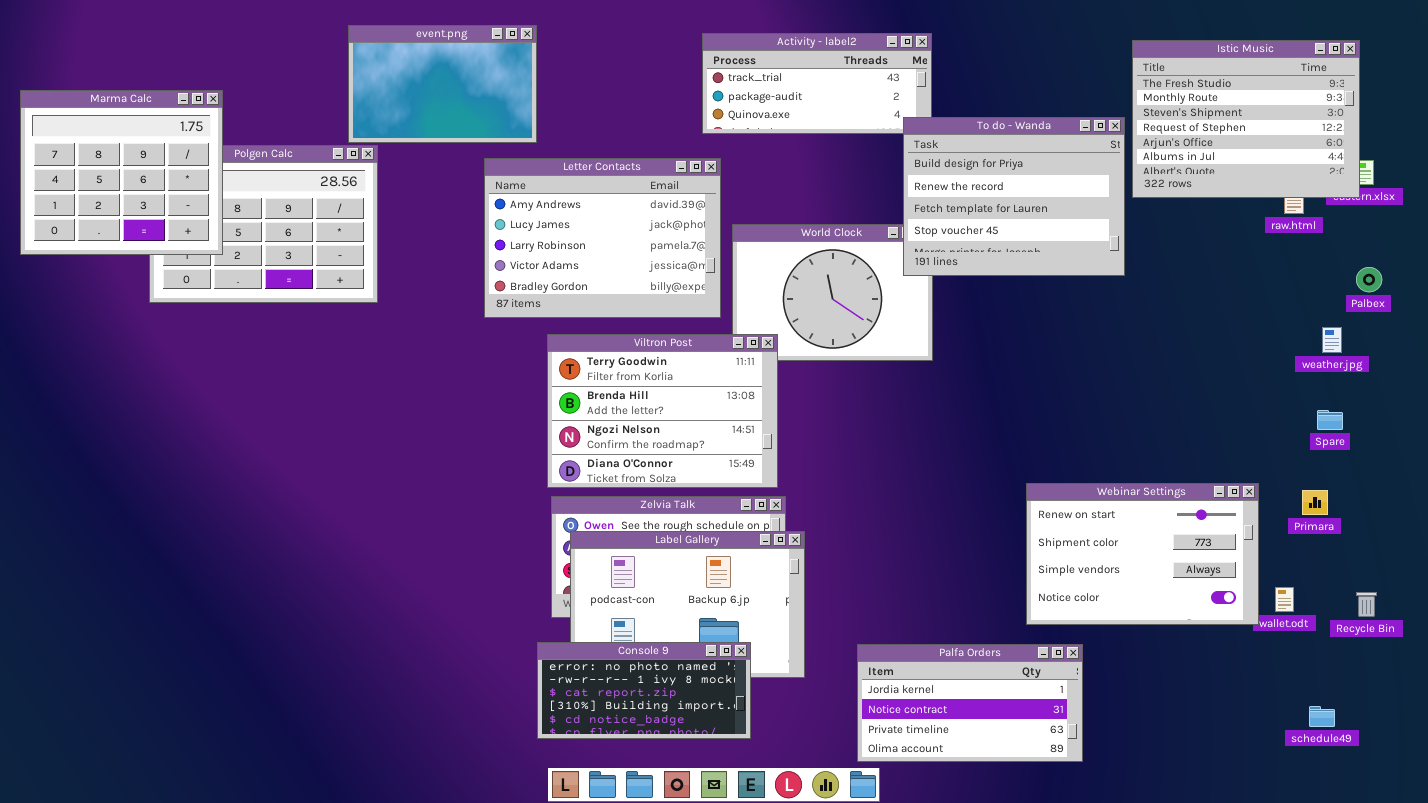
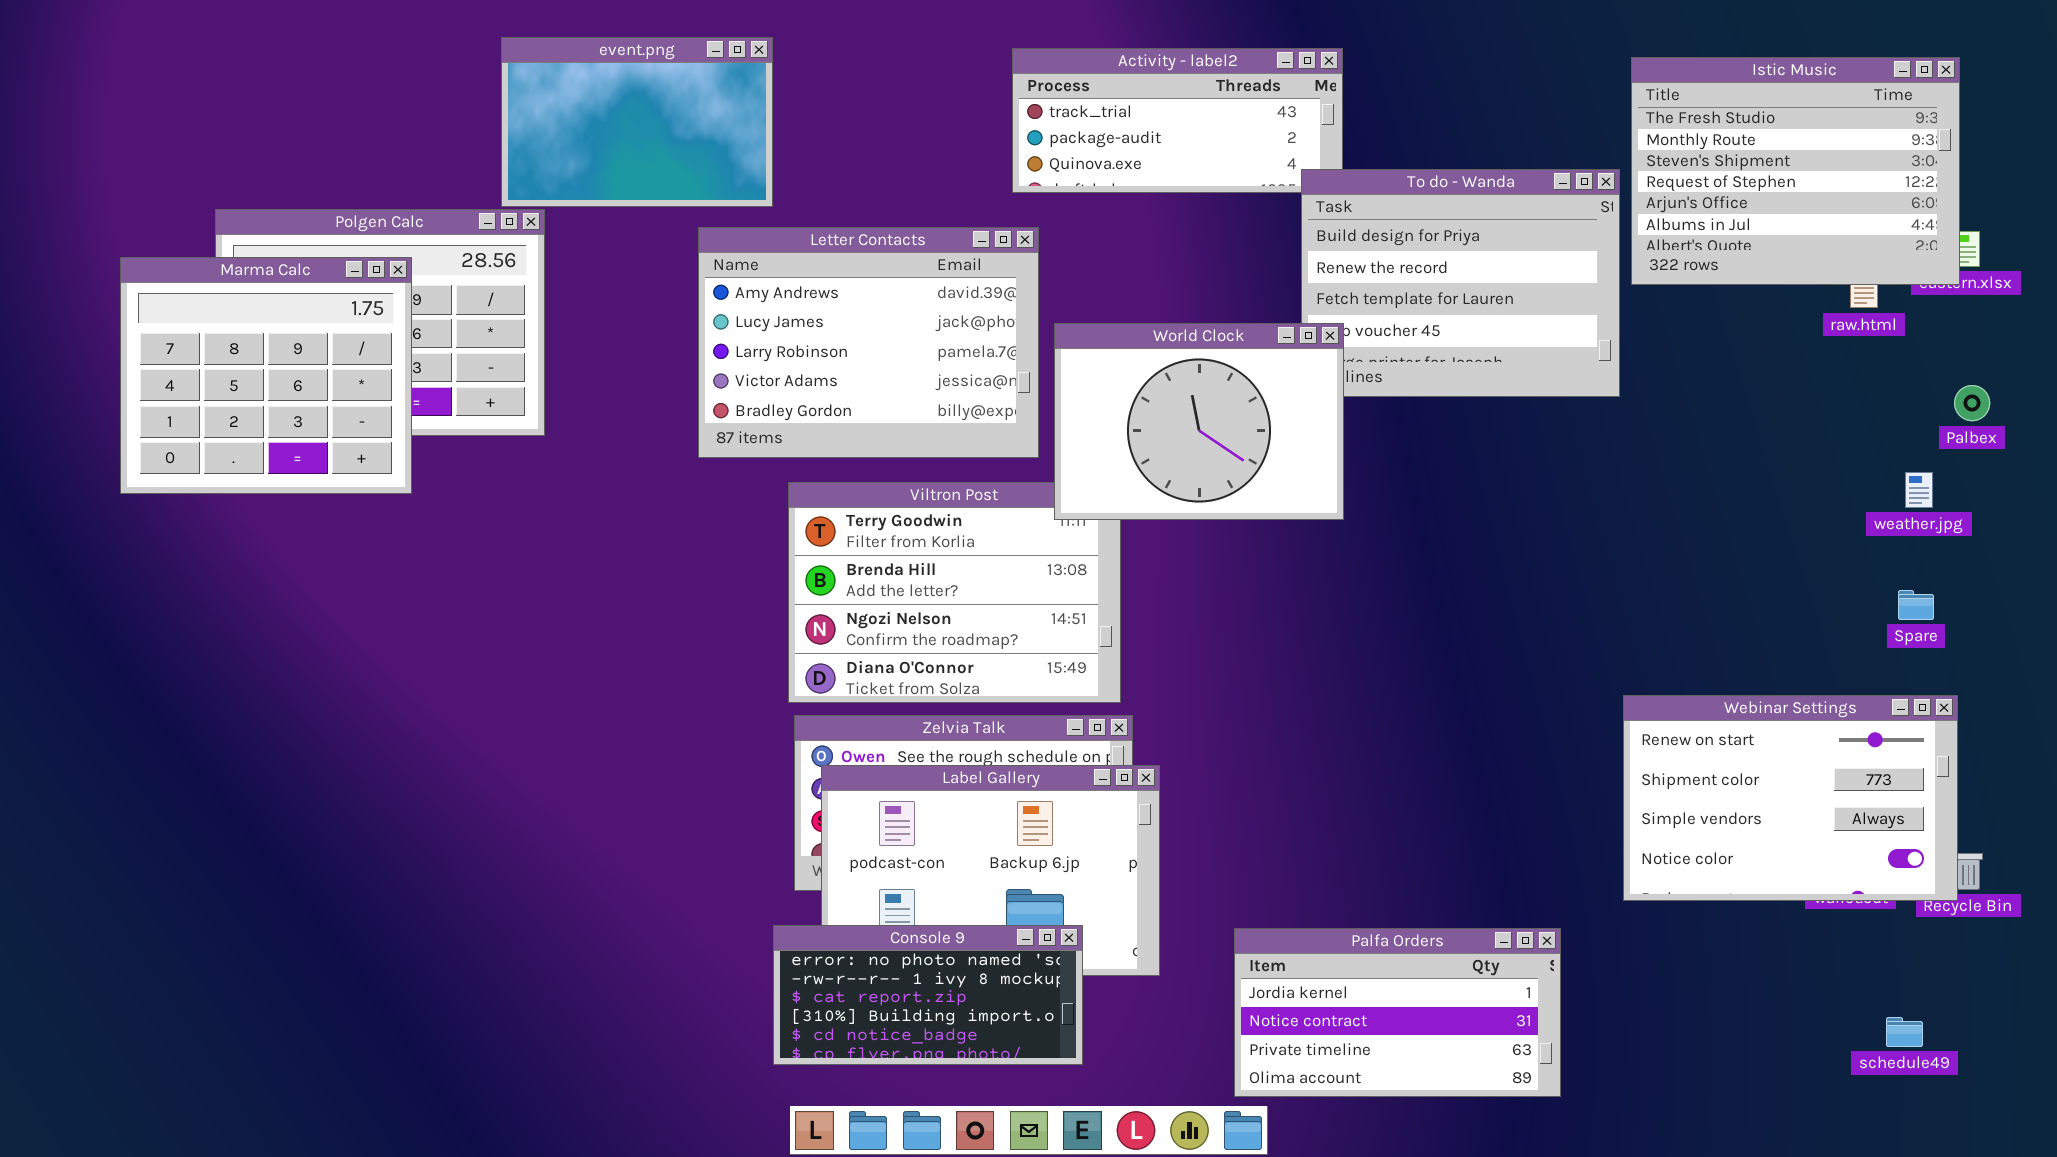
Marma Calc: [20,90,223,255] -> [120,257,412,494], moved
World Clock: [732,224,933,361] -> [1054,323,1344,520], raised
Webinar Settings: [1026,483,1259,625] -> [1623,695,1958,901], moved

